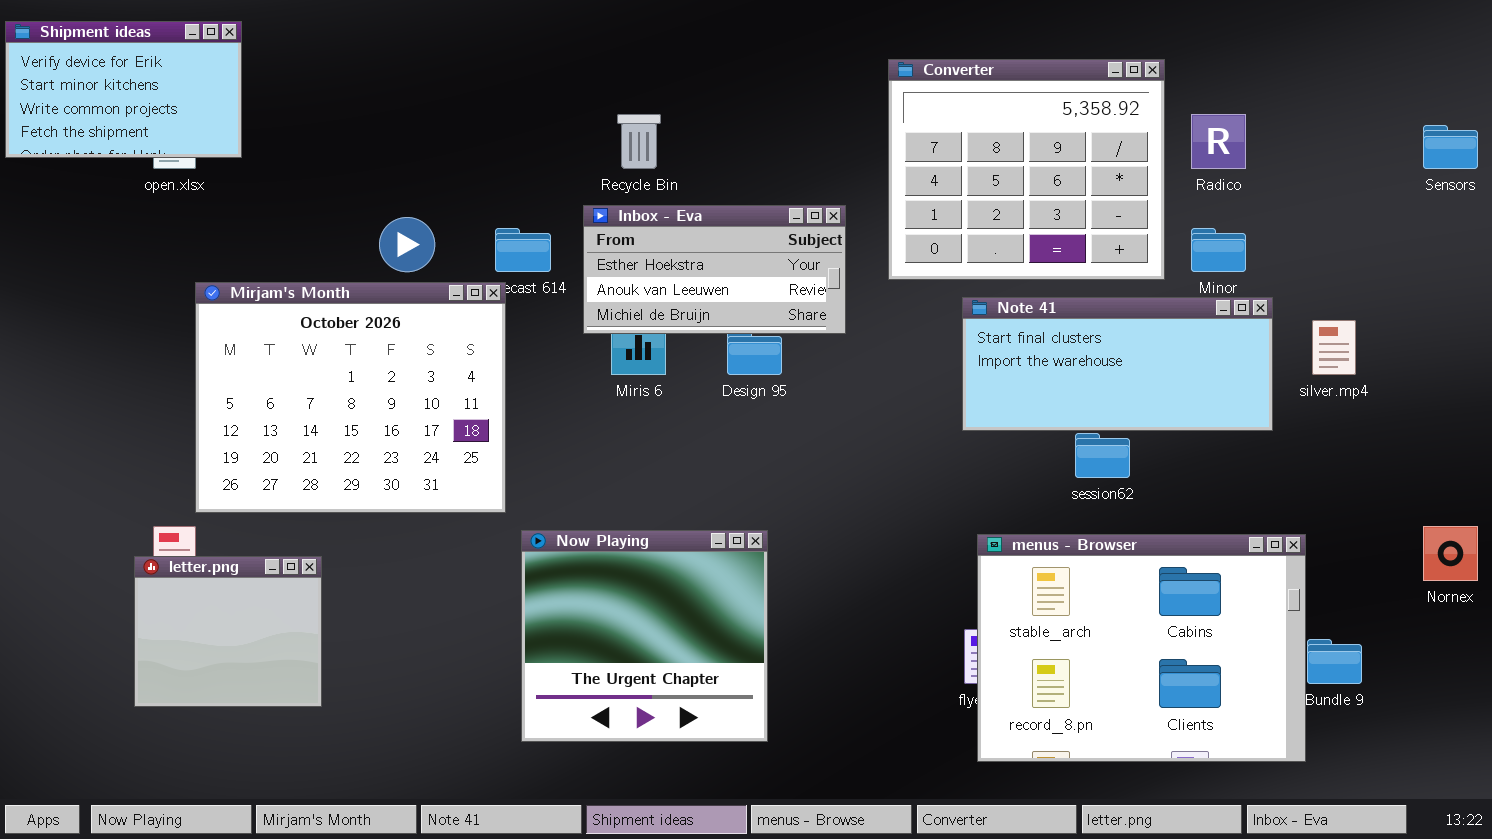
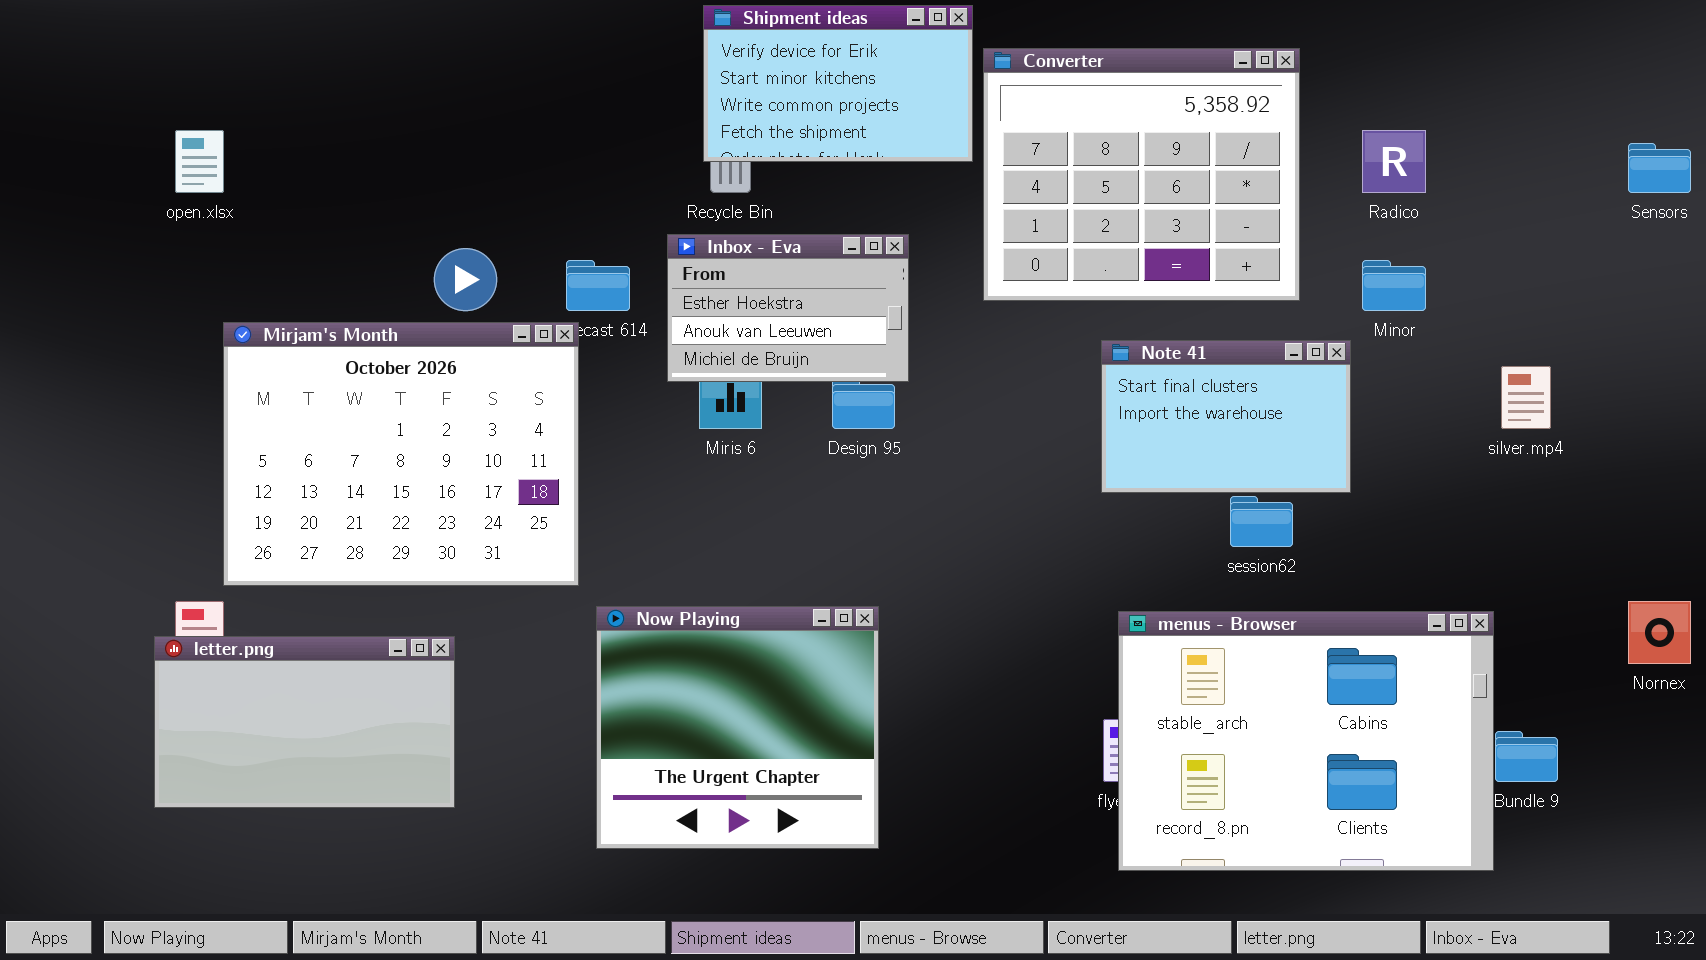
Shipment ideas: [5,21,242,158] -> [703,5,973,162], moved
Converter: [888,59,1165,280] -> [983,48,1300,301], moved
Inbox - Eva: [583,205,846,334] -> [667,234,909,382], resized
Note 41: [962,297,1273,431] -> [1101,340,1351,493], resized
letter.png: [134,556,322,707] -> [154,636,455,808], resized

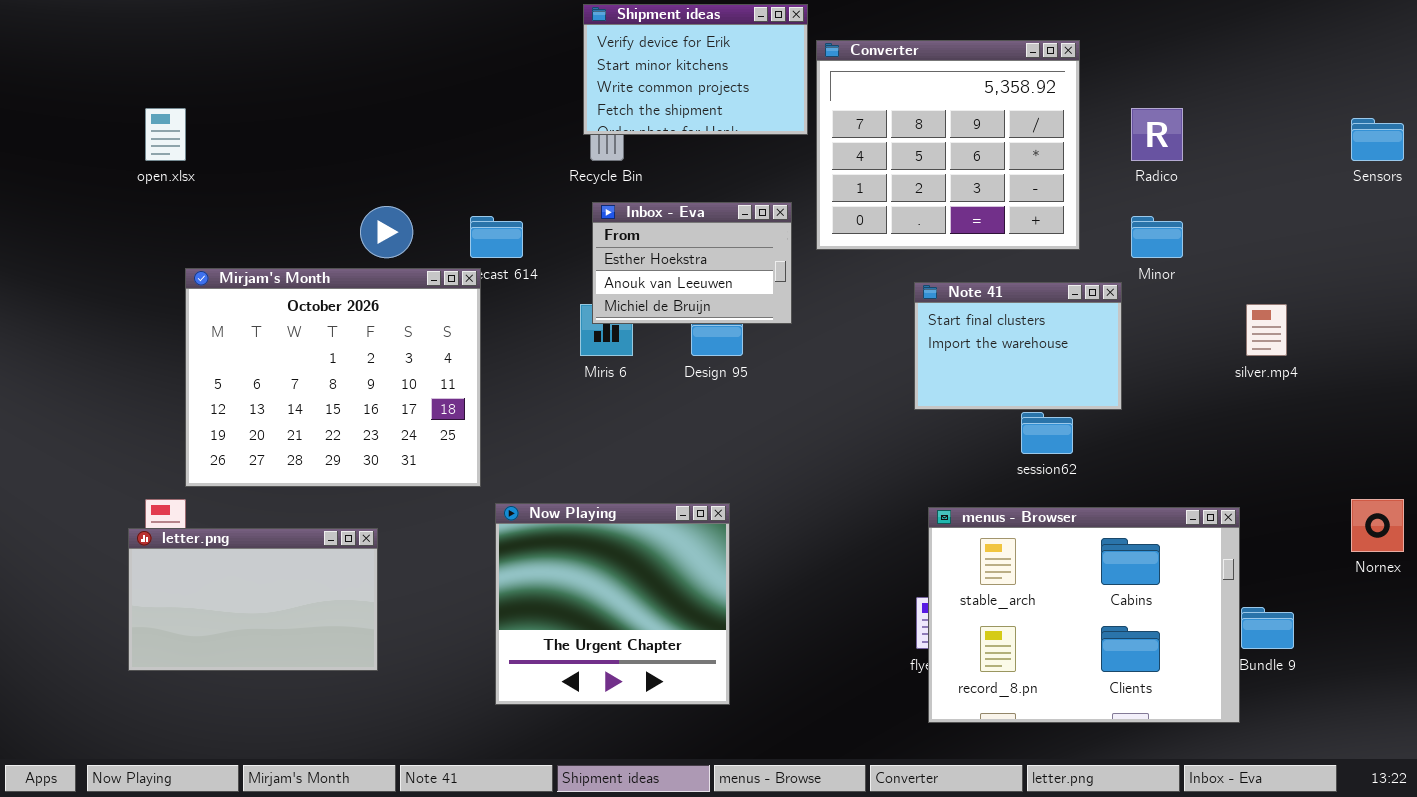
Inbox - Eva: [667,234,909,382] -> [592,202,792,324], moved

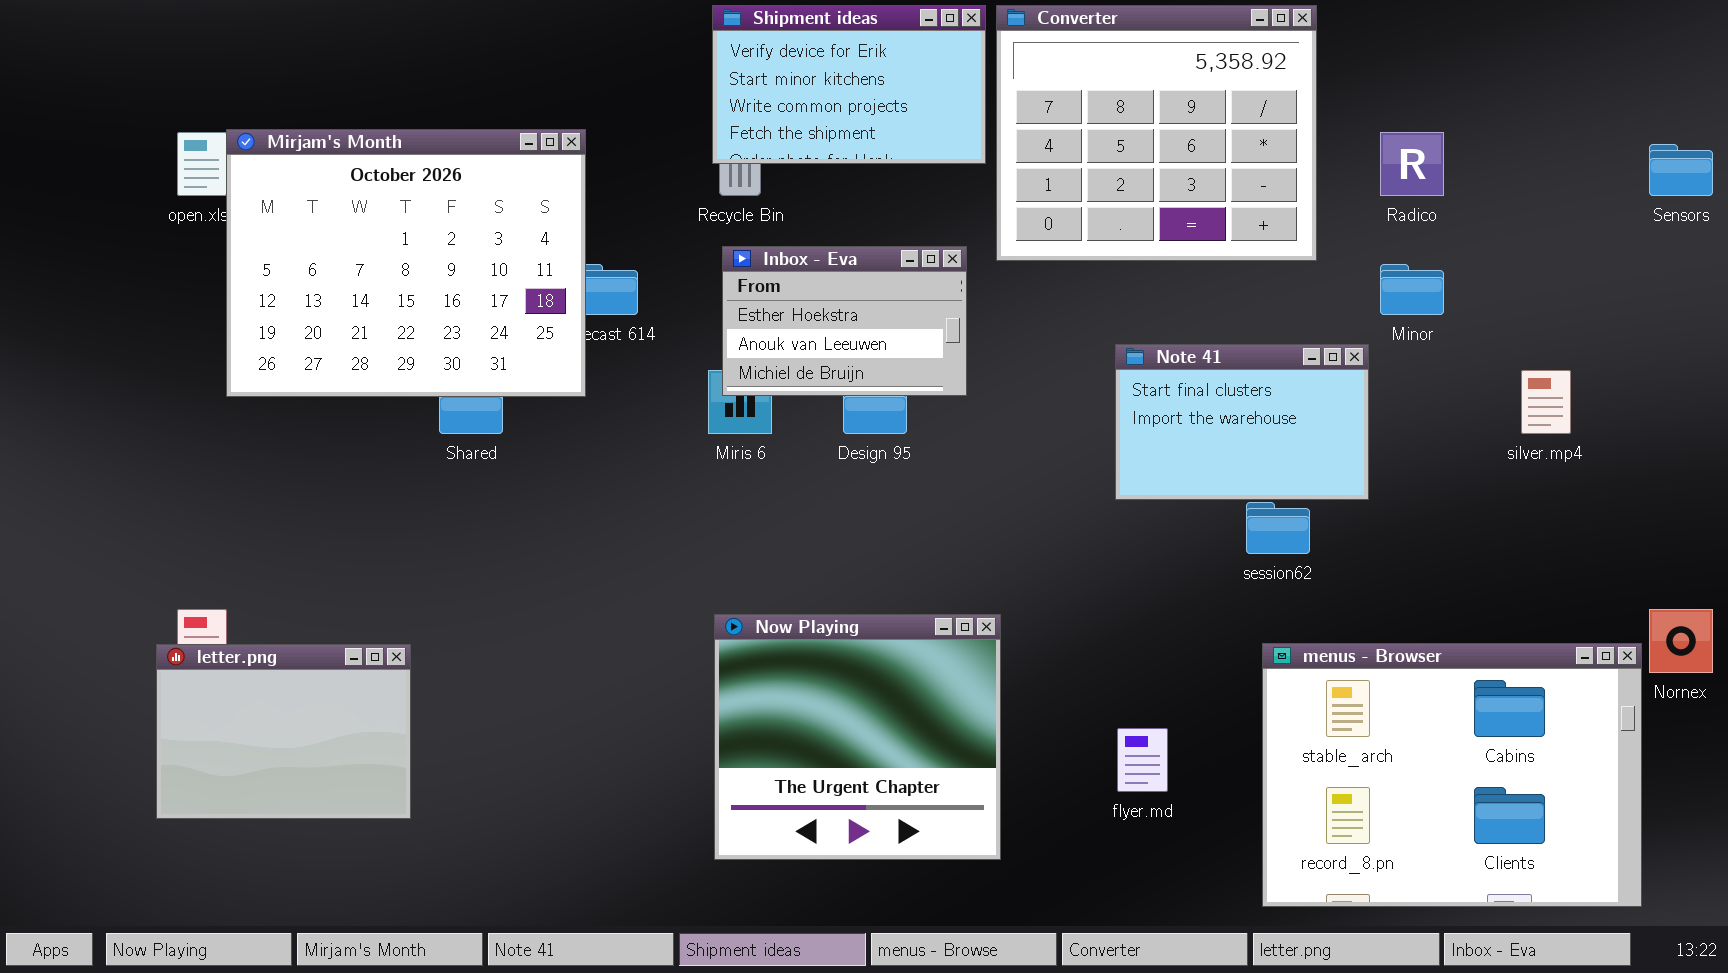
Converter: [816,40,1080,250] -> [996,5,1317,261], moved
Mirjam's Month: [185,268,481,487] -> [226,129,586,397], moved
Now Playing: [495,503,730,705] -> [714,614,1001,860], moved
menus - Browser: [928,507,1240,723] -> [1262,643,1642,907], moved
letter.png: [128,528,378,671] -> [156,644,411,819], resized

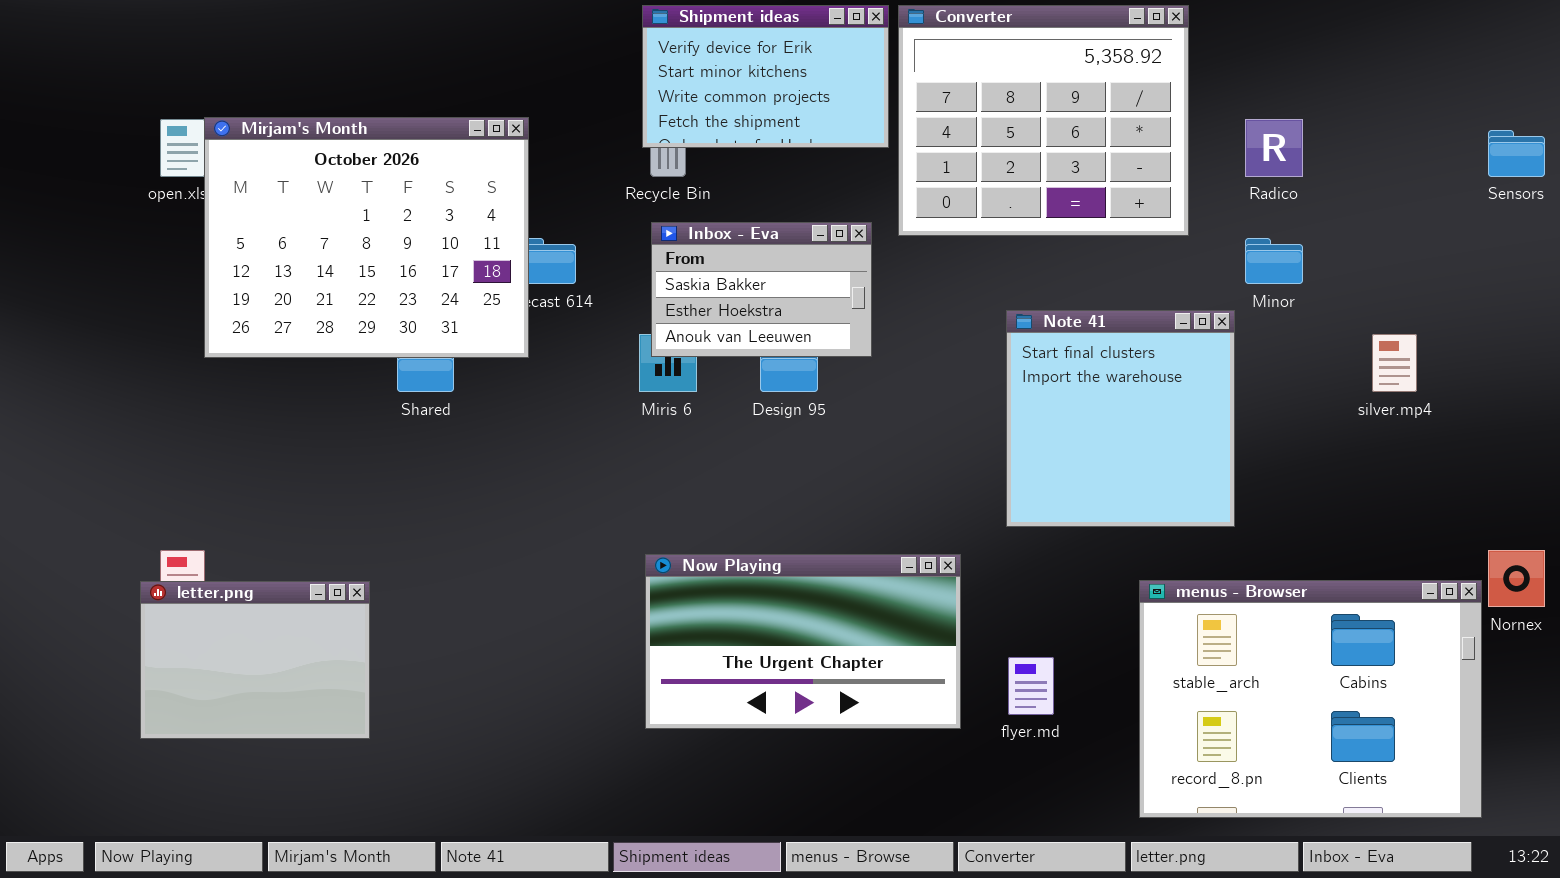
Inbox - Eva: [722,246,967,396] -> [651,222,872,357], scrolled up 1 row
Note 41: [1115,344,1369,500] -> [1006,310,1235,527], resized
Now Playing: [714,614,1001,860] -> [645,554,961,729], resized

